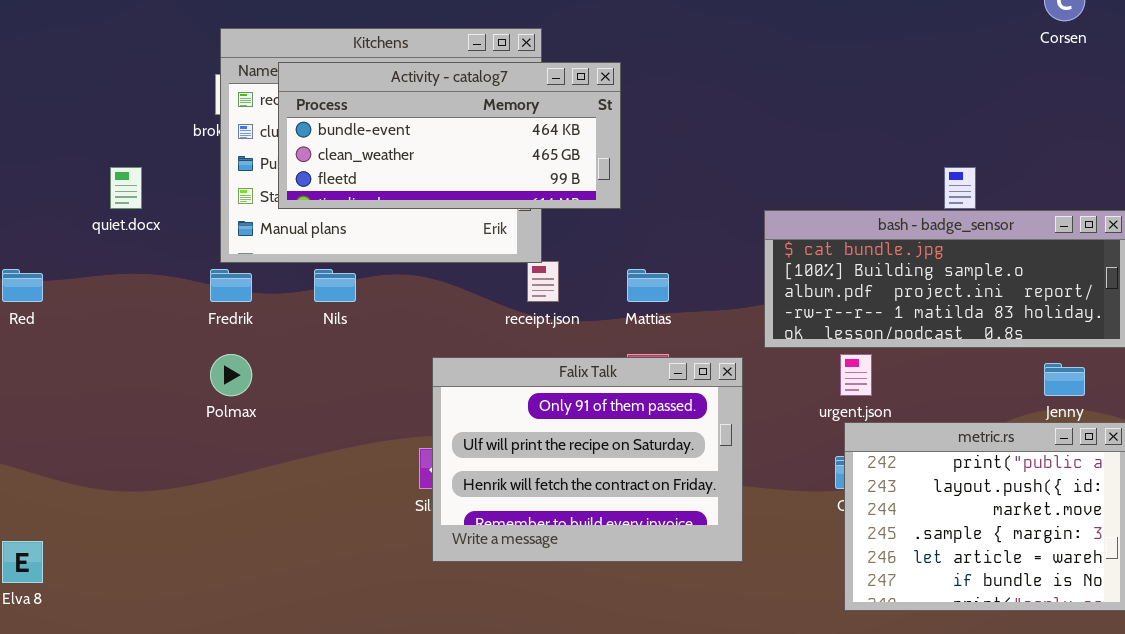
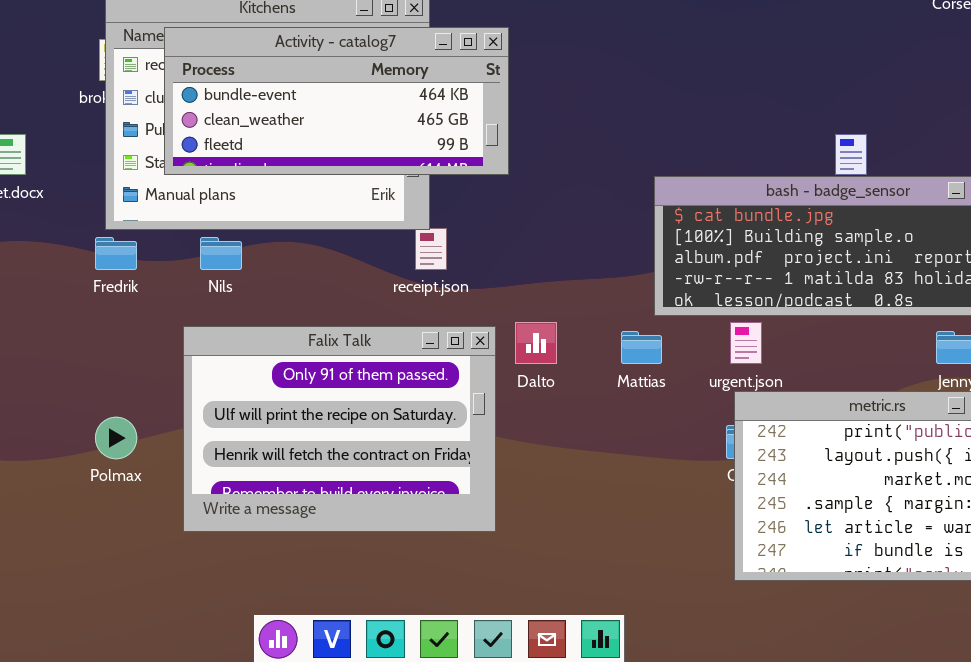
Mattias: [627,269,669,302] -> [621,331,662,364], moved
Polmax: [210,354,252,396] -> [95,417,137,459], moved
Falix Talk: [432,357,743,562] -> [183,326,496,532], moved

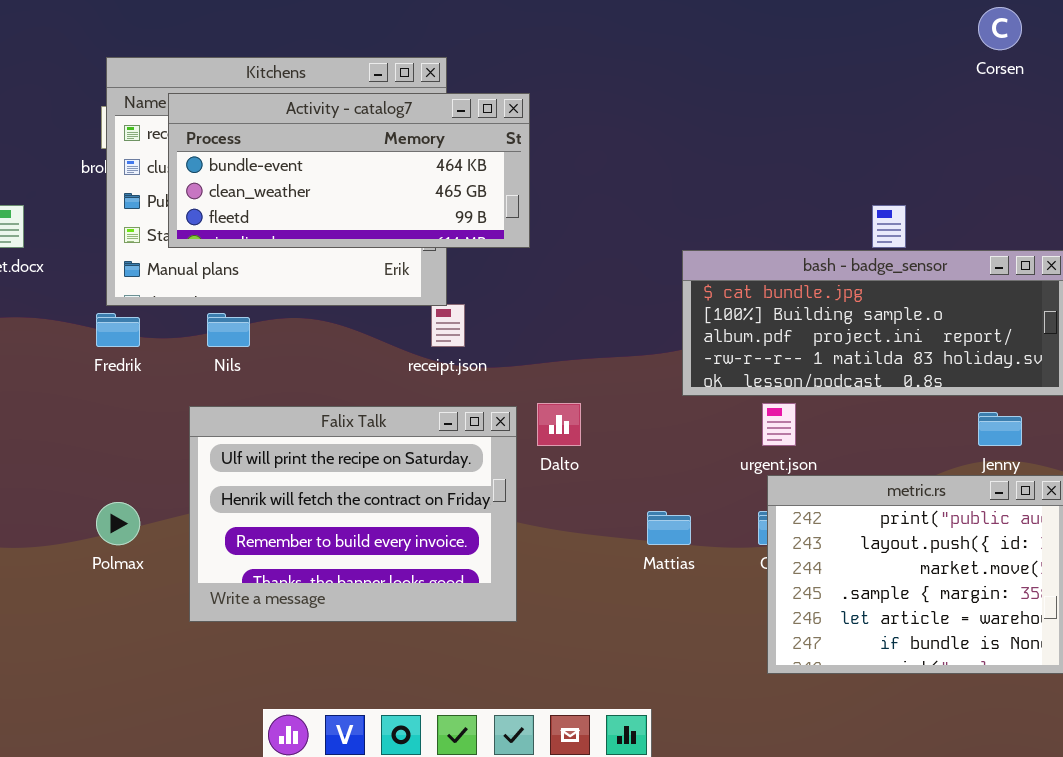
Falix Talk: [183,326,496,532] -> [189,406,517,622], scrolled down 1 row
Mattias: [621,331,662,364] -> [647,511,691,545], moved

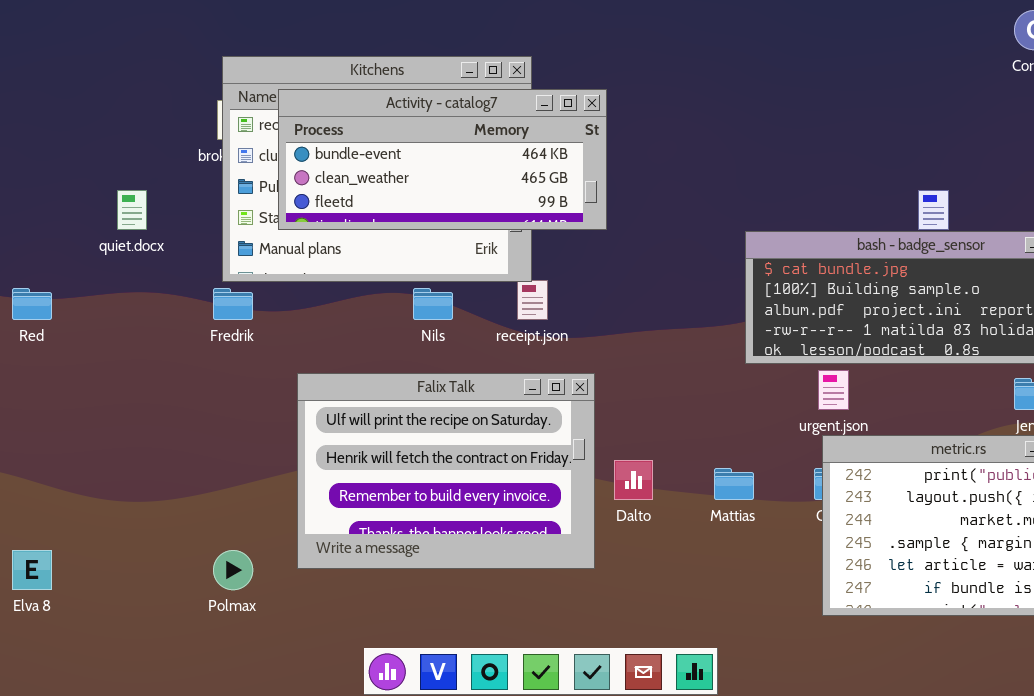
Nils: [207,313,250,347] -> [413,288,453,320], moved
Dalto: [537,403,581,446] -> [614,460,653,500], moved
Polmax: [96,502,140,545] -> [213,550,253,590], moved

